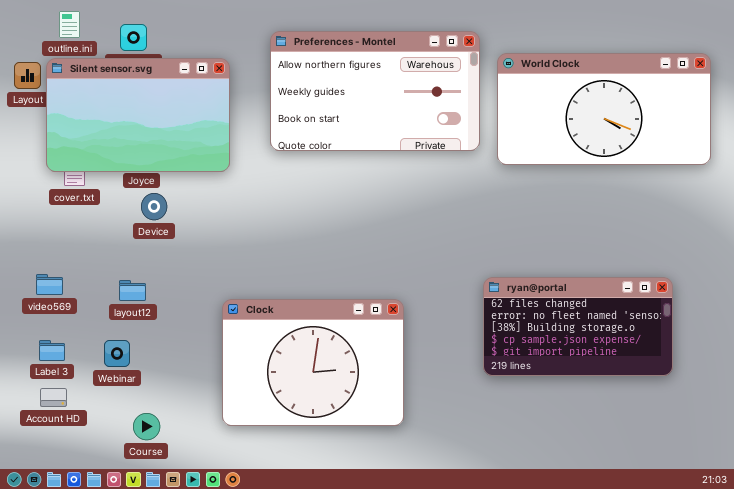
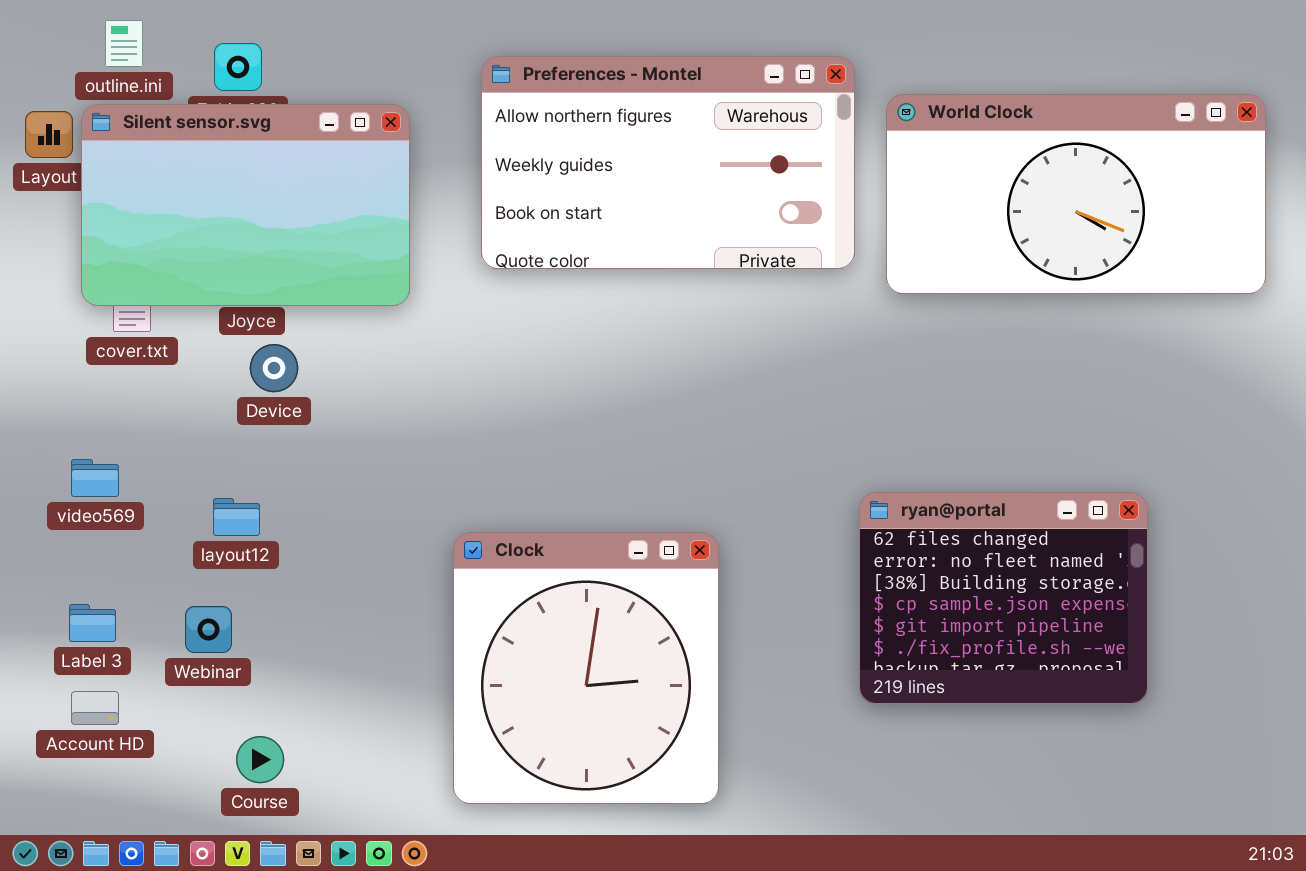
video569: [36,274,63,295] -> [71,459,119,497], moved
ryan@portal: [483,277,673,376] -> [859,492,1148,704], resized
Clock: [222,299,404,426] -> [453,532,719,804], resized

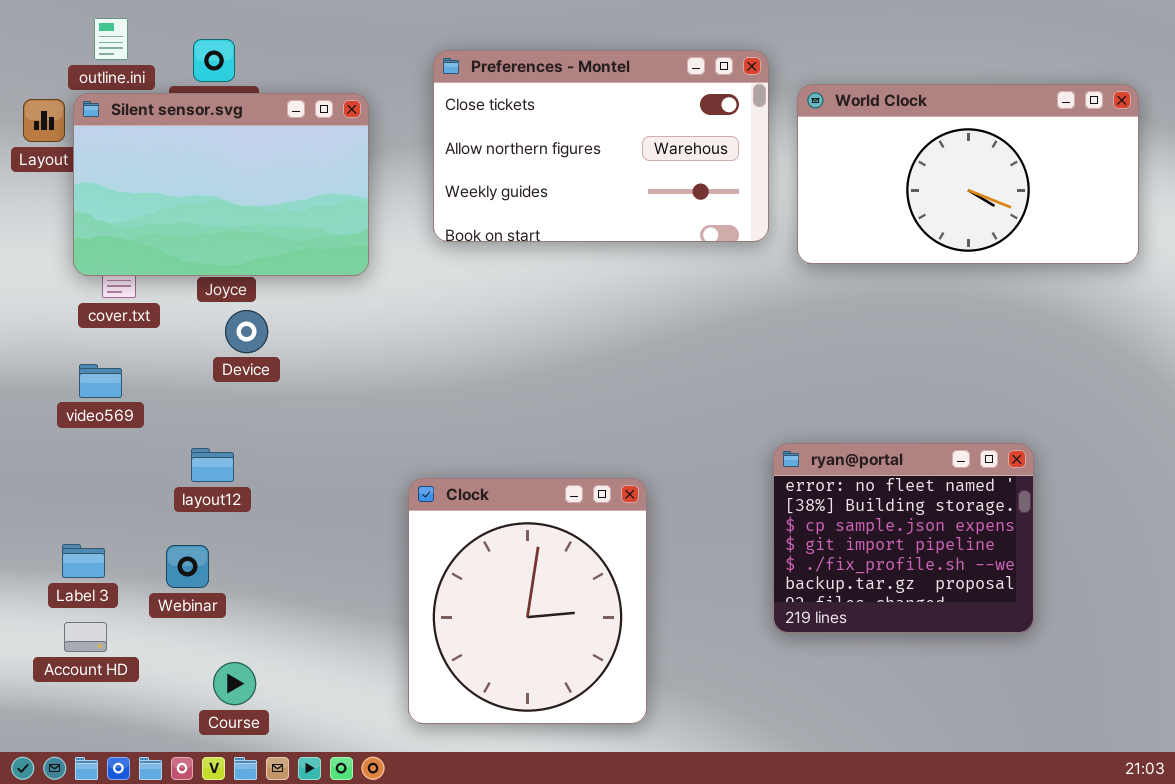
Preferences - Montel: [481,56,855,269] -> [433,50,769,242], scrolled up 1 row
video569: [71,459,119,497] -> [79,364,122,398], moved
ryan@portal: [859,492,1148,704] -> [773,443,1034,633], scrolled down 1 row

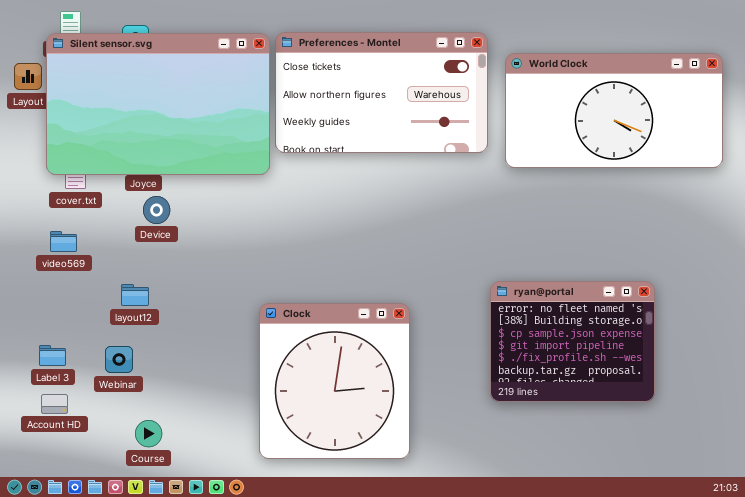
Silent sensor.svg: [73,93,369,276] -> [46,33,270,175], resized

